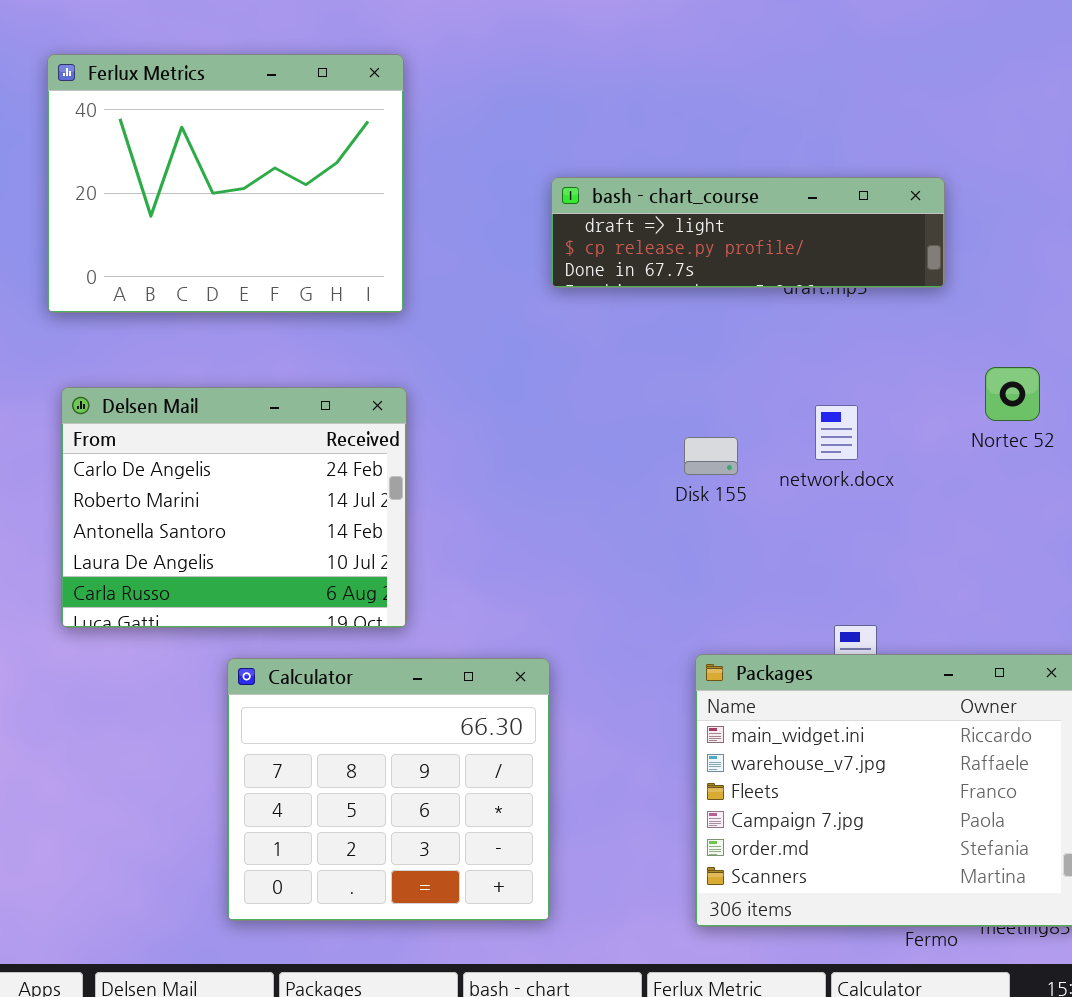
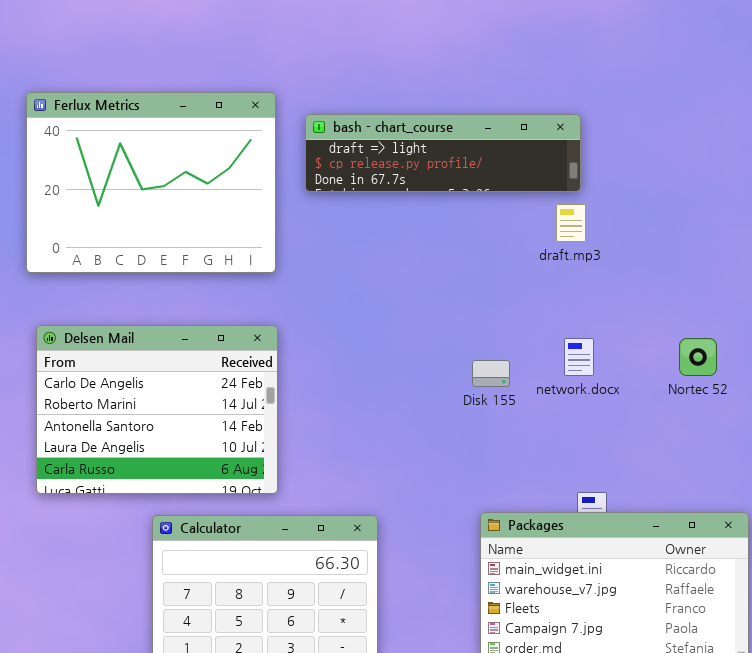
bash - chart_course: [551,177,945,288] -> [305,114,581,192], moved
Nortec 52: [985,367,1040,421] -> [679,338,717,376], moved

